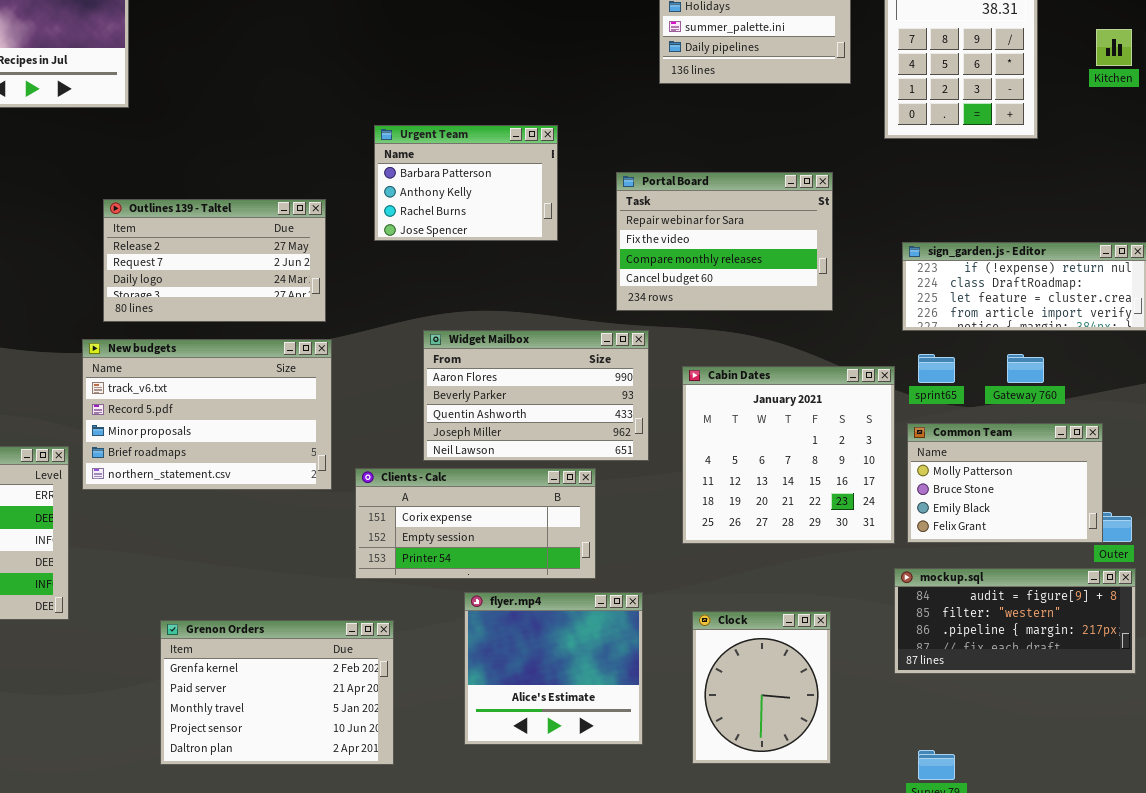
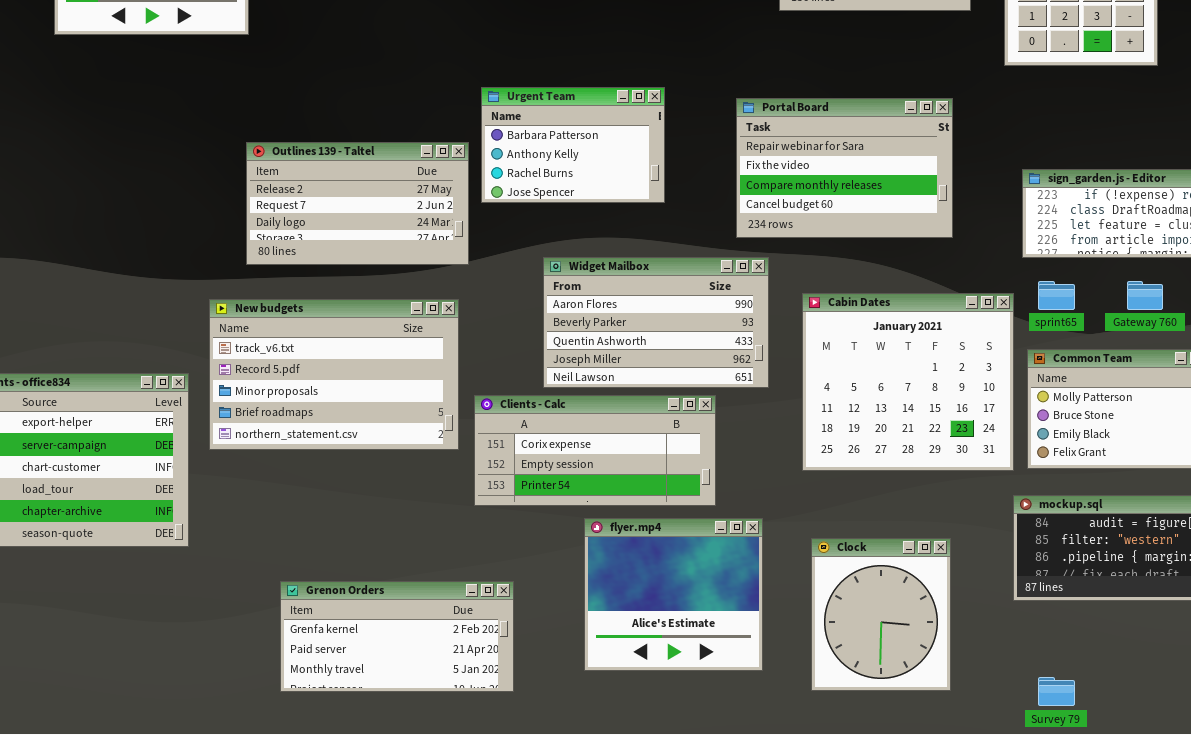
Urgent Team: [374,125,558,241] -> [481,87,665,203], moved
Outlines 139 - Taltel: [103,199,326,322] -> [246,142,469,265], moved
New budgets: [82,339,332,490] -> [209,299,459,450], moved
Grenon Orders: [160,620,394,765] -> [280,581,514,692], resized

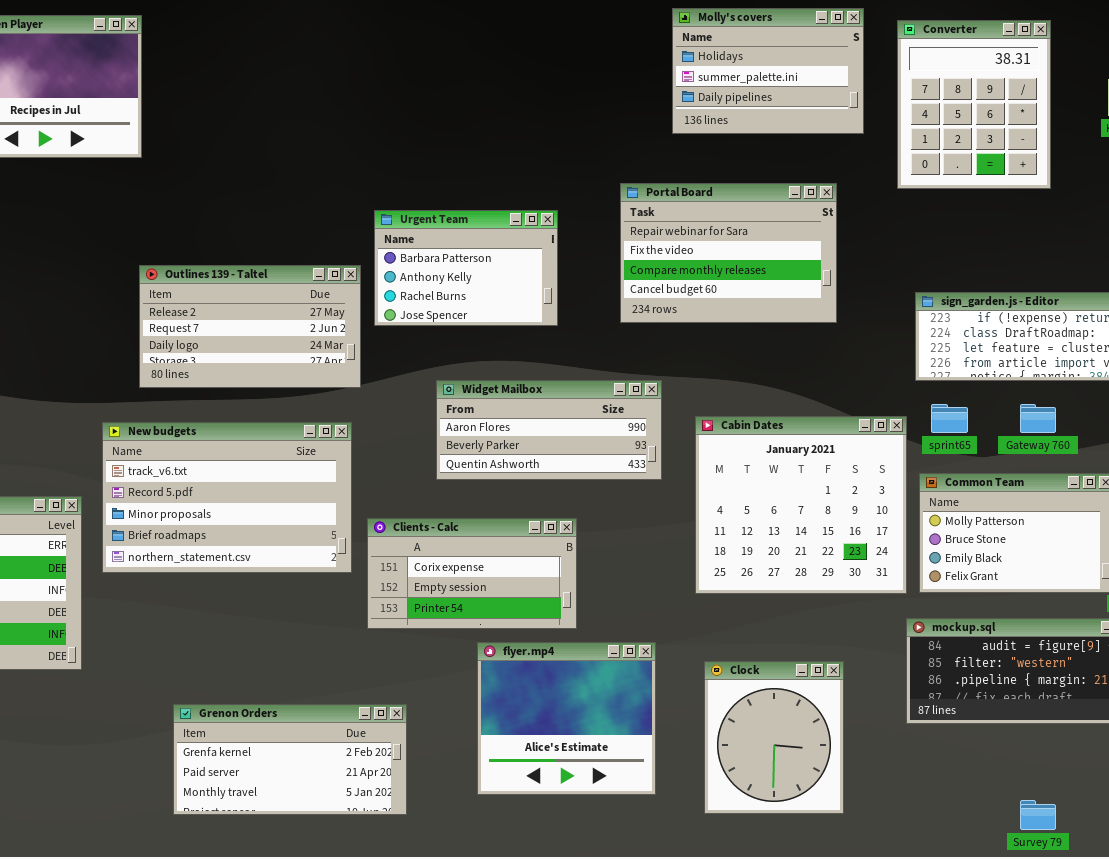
Portal Board: [736,98,953,238] -> [620,183,837,323], moved
Widget Mailbox: [543,257,769,388] -> [436,380,662,480], resized
Clients - Calc: [474,395,716,506] -> [367,518,577,629], resized
Survey 79: [1038,677,1075,706] -> [1020,800,1056,830], moved

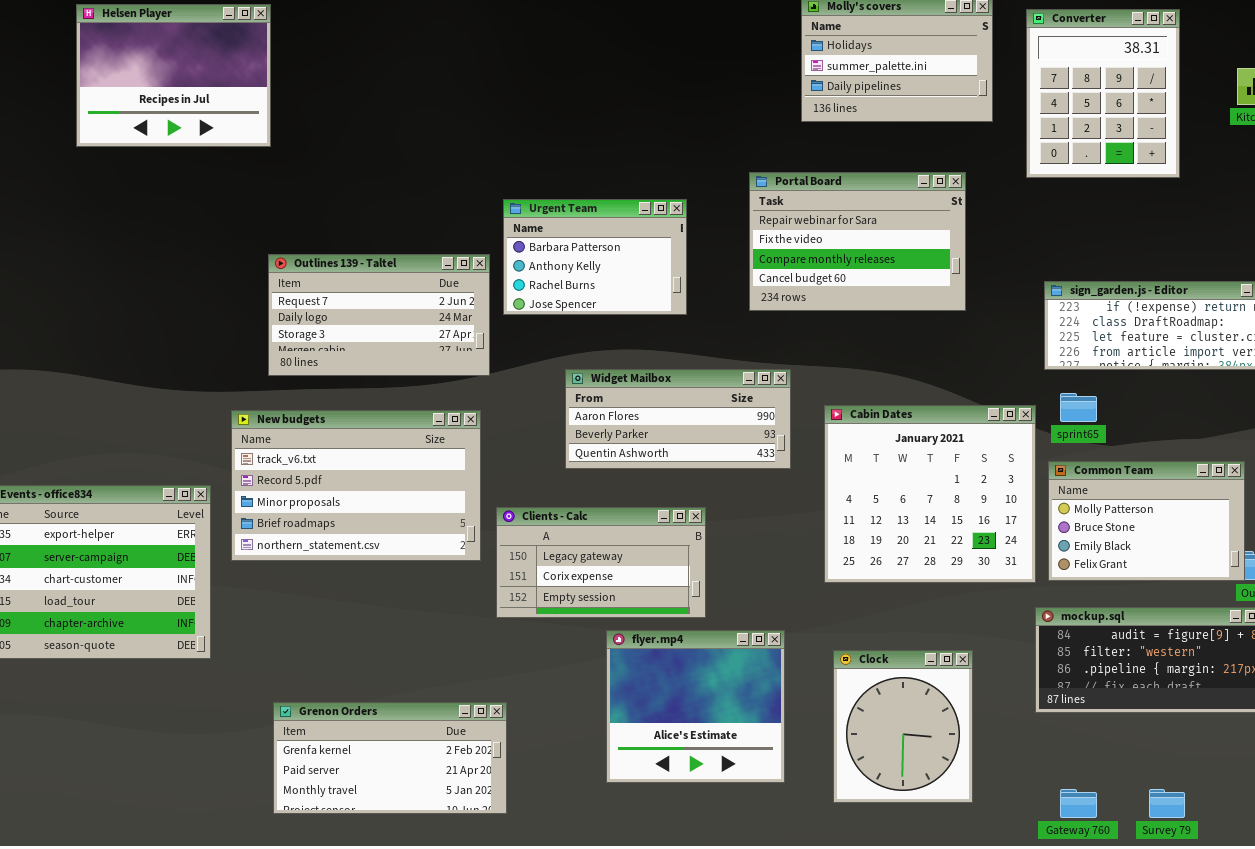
Outlines 139 - Taltel: [139,265,361,388] -> [268,254,490,376], scrolled down 1 row
Gateway 760: [1020,404,1056,433] -> [1060,789,1097,818], moved
Clients - Calc: [367,518,577,629] -> [496,507,706,618], scrolled up 1 row
Grenon Orders: [173,704,407,815] -> [273,702,507,814], moved

